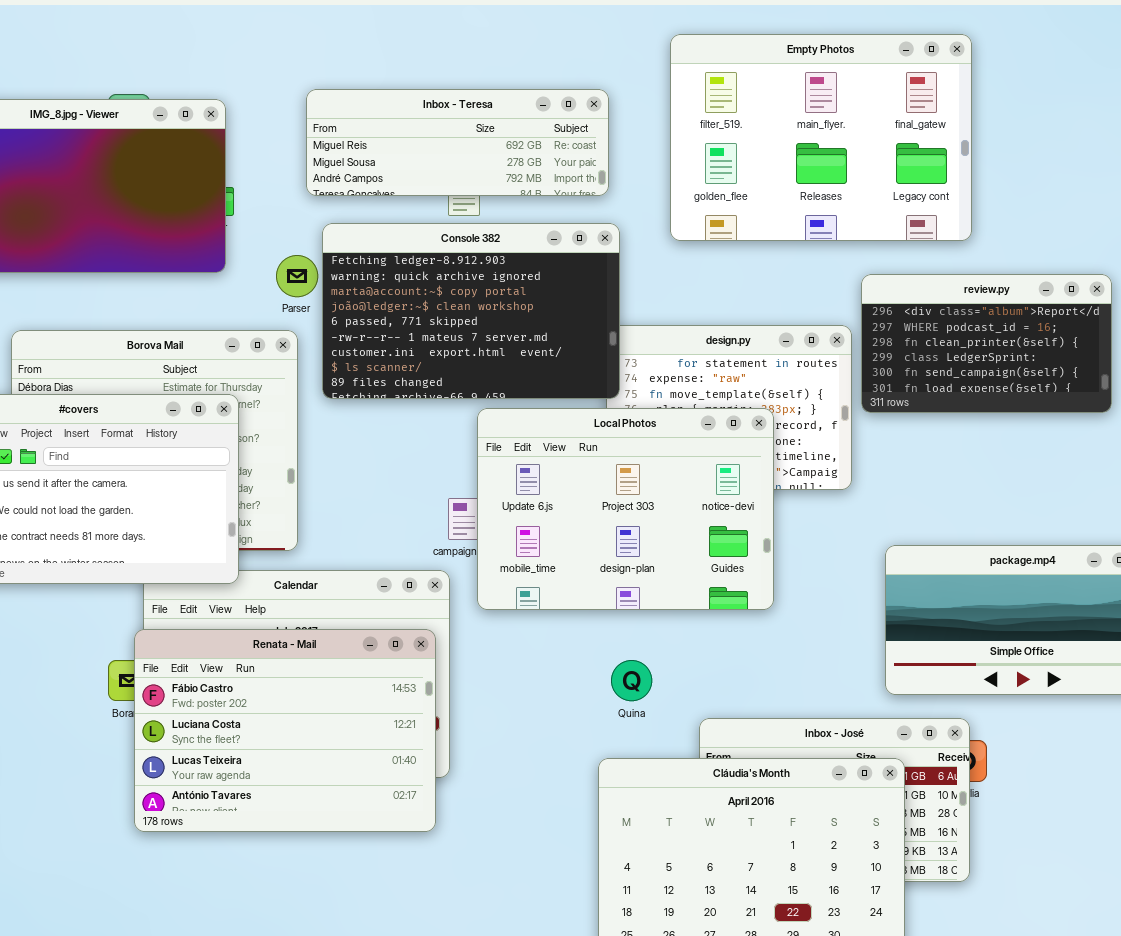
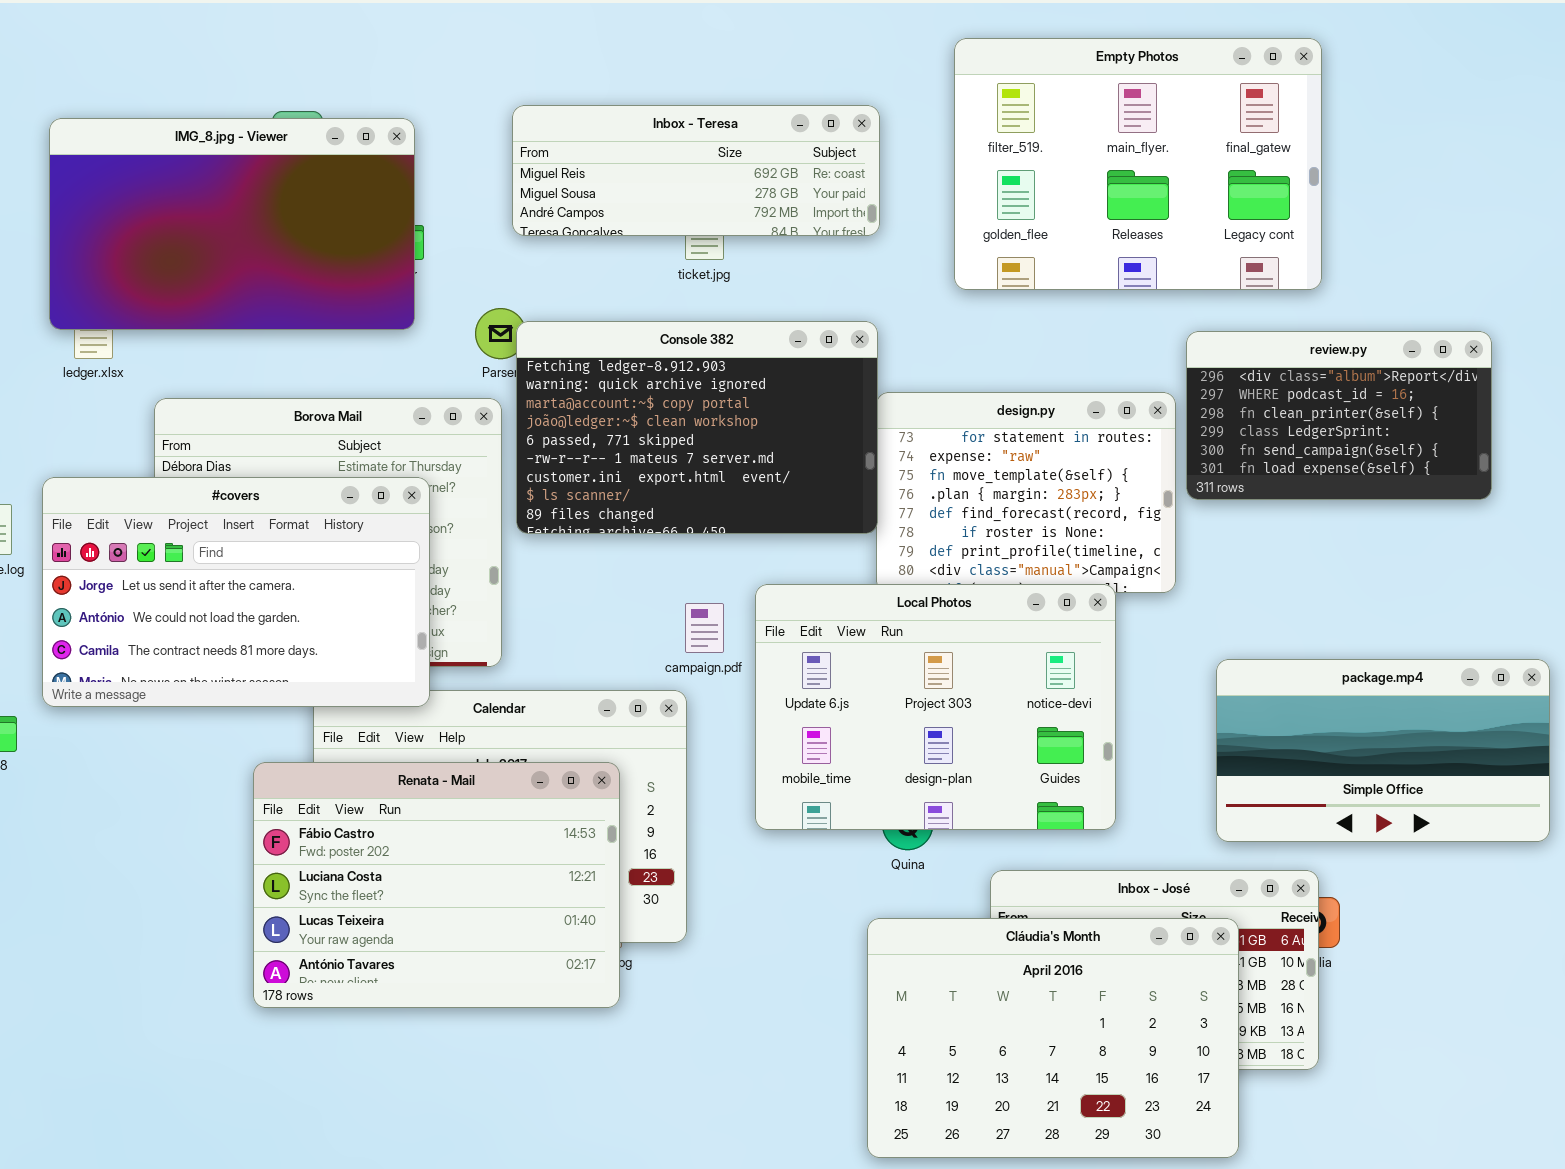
Console 382: [322,223,620,399] -> [516,321,878,534], moved
Local Photos: [477,408,774,610] -> [755,584,1116,830], moved
Renata - Mail: [134,629,436,832] -> [253,762,620,1008], moved

